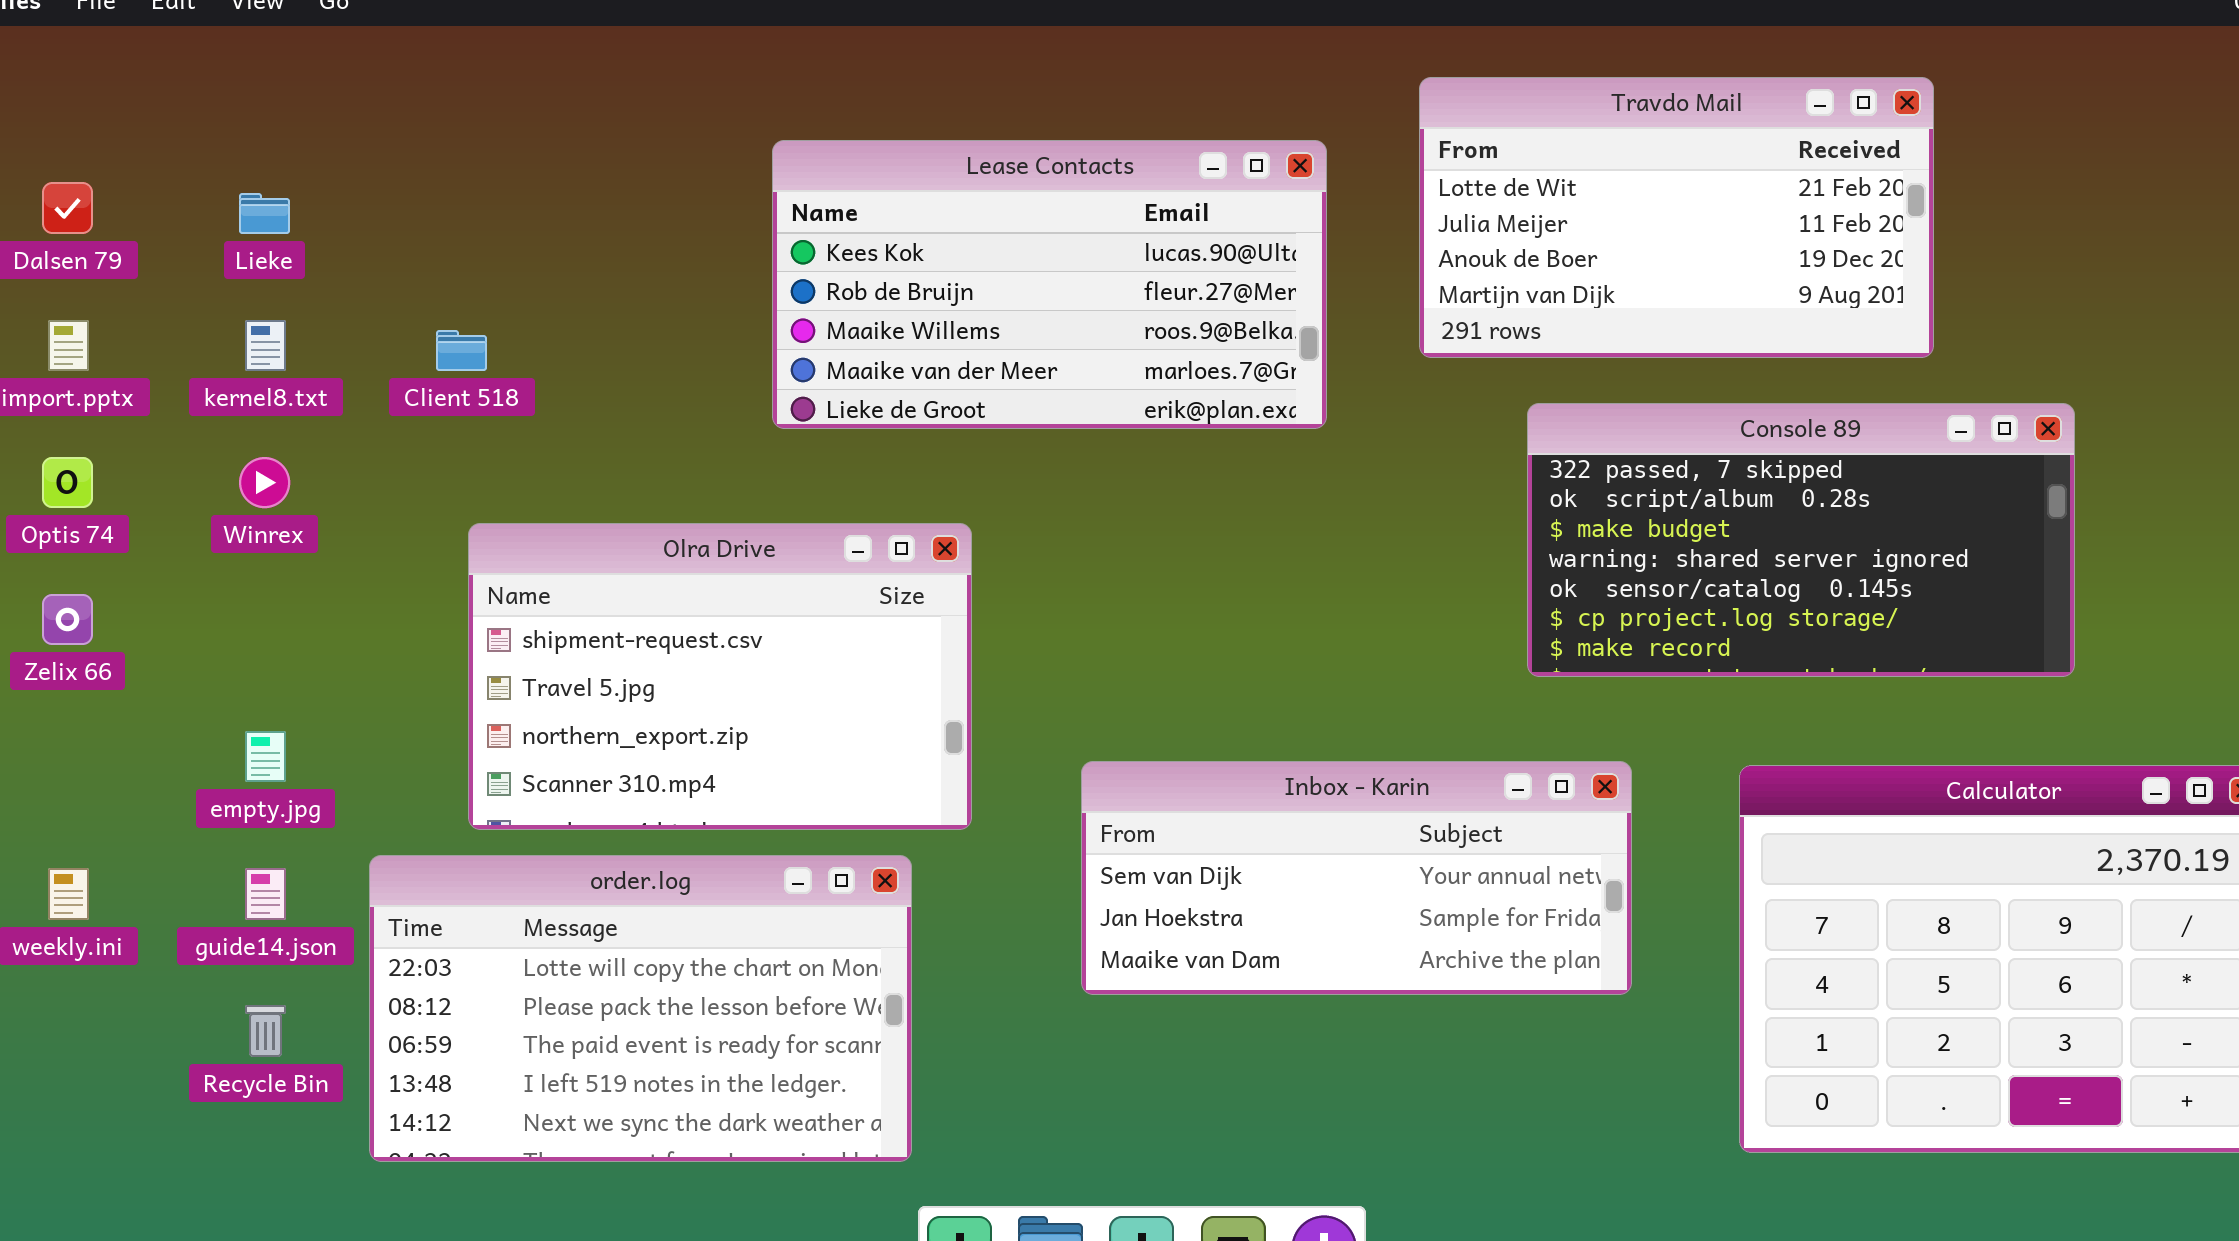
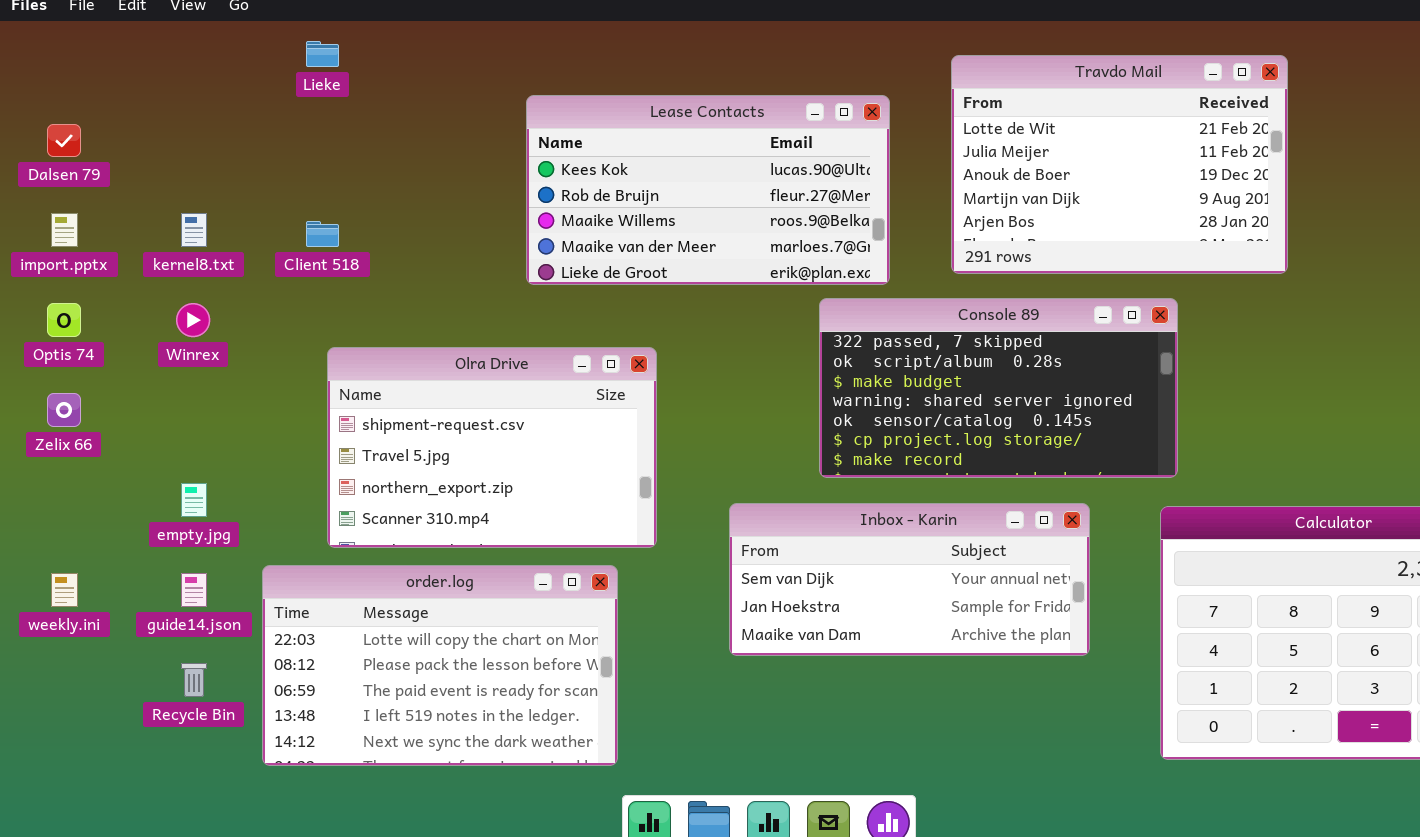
Travdo Mail: [1419,77,1934,358] -> [951,55,1288,274], resized
Lieke: [239,193,290,234] -> [306,41,339,67], moved
Console 89: [1527,403,2075,677] -> [819,298,1178,478], moved

